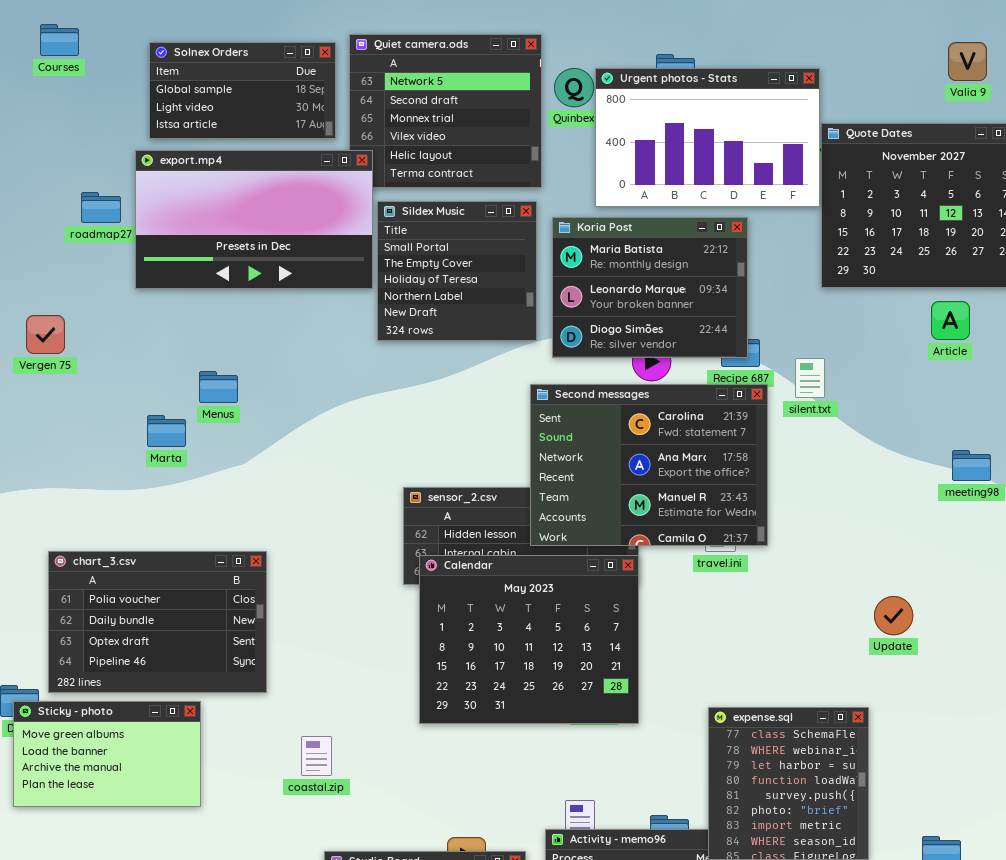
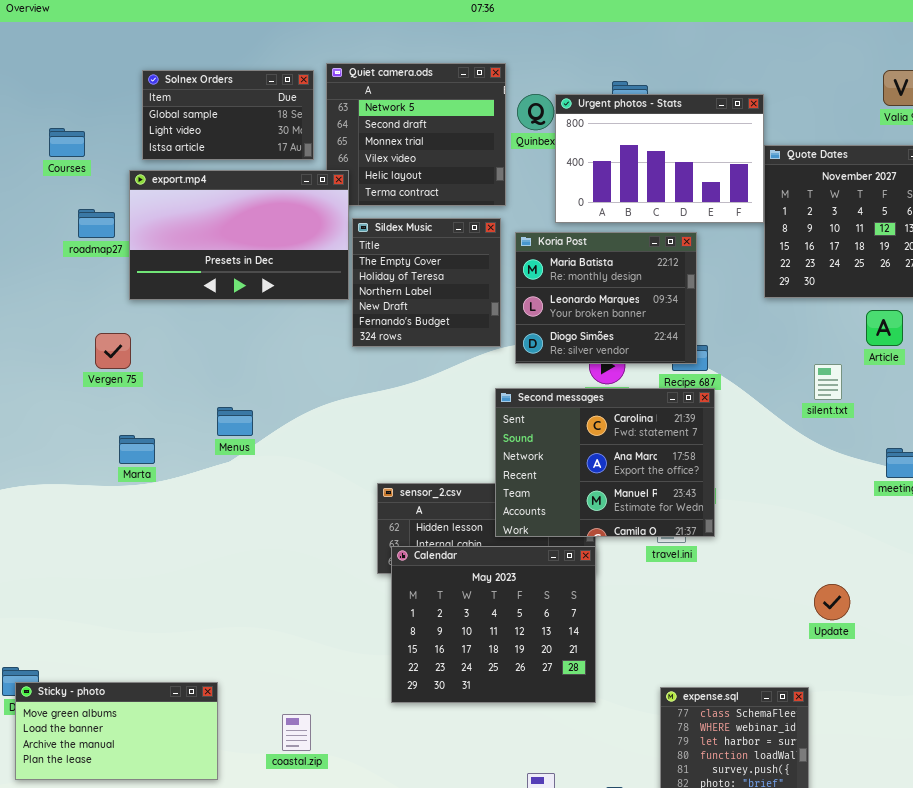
Courses: [40,24,79,56] -> [49,128,85,157], moved
Sildex Music: [377,201,537,341] -> [352,218,501,347], scrolled down 1 row
Vergen 75: [26,315,65,354] -> [95,333,131,369], moved
silent.txt: [795,358,825,398] -> [814,364,842,400], moved
Menus: [199,371,238,403] -> [217,407,253,436], moved
Marta: [147,415,186,447] -> [119,435,155,464], moved
chart_3.csv: [48,551,267,693] -> none, closed
Sticky - photo: [13,701,201,807] -> [15,682,218,780], resized

